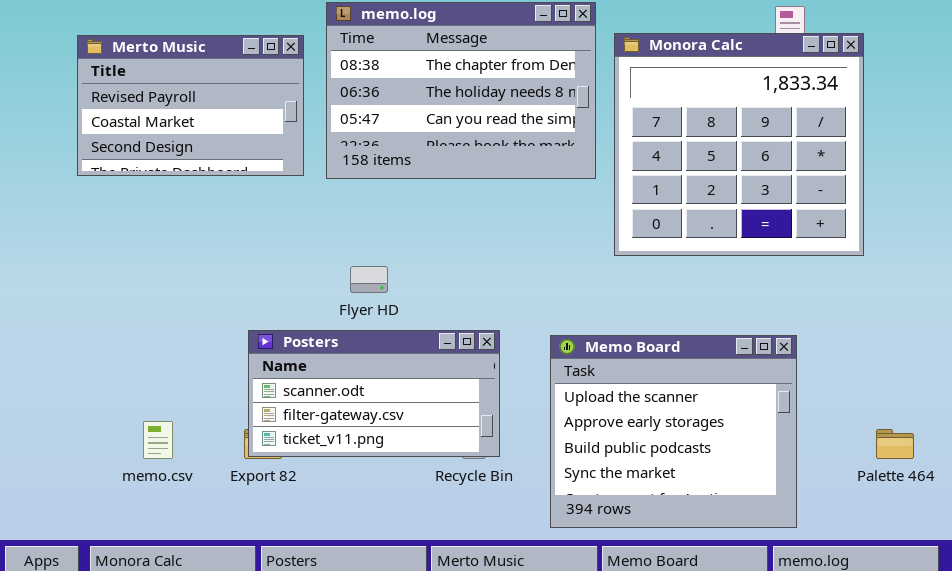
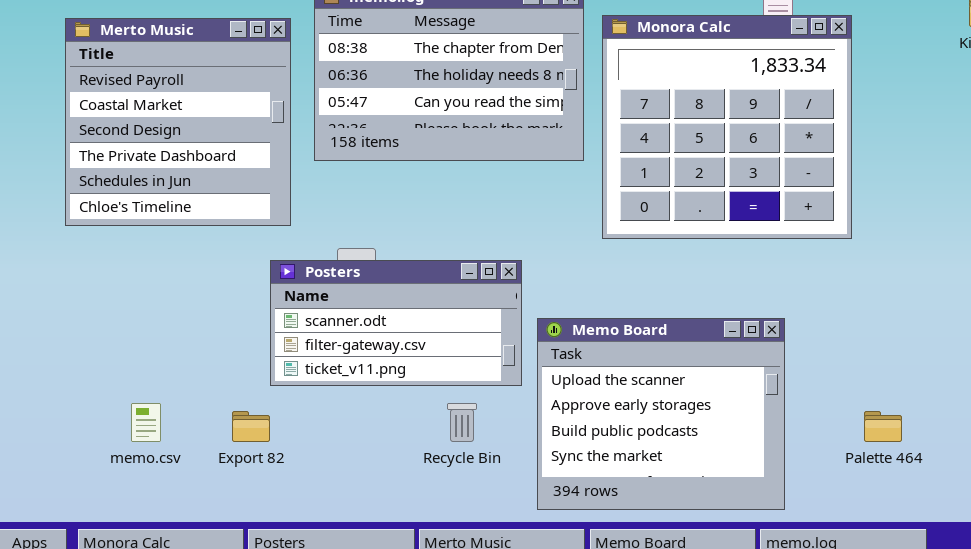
Merto Music: [77,35,304,176] -> [65,18,291,226], resized
Posters: [248,330,500,457] -> [270,260,522,386], moved

